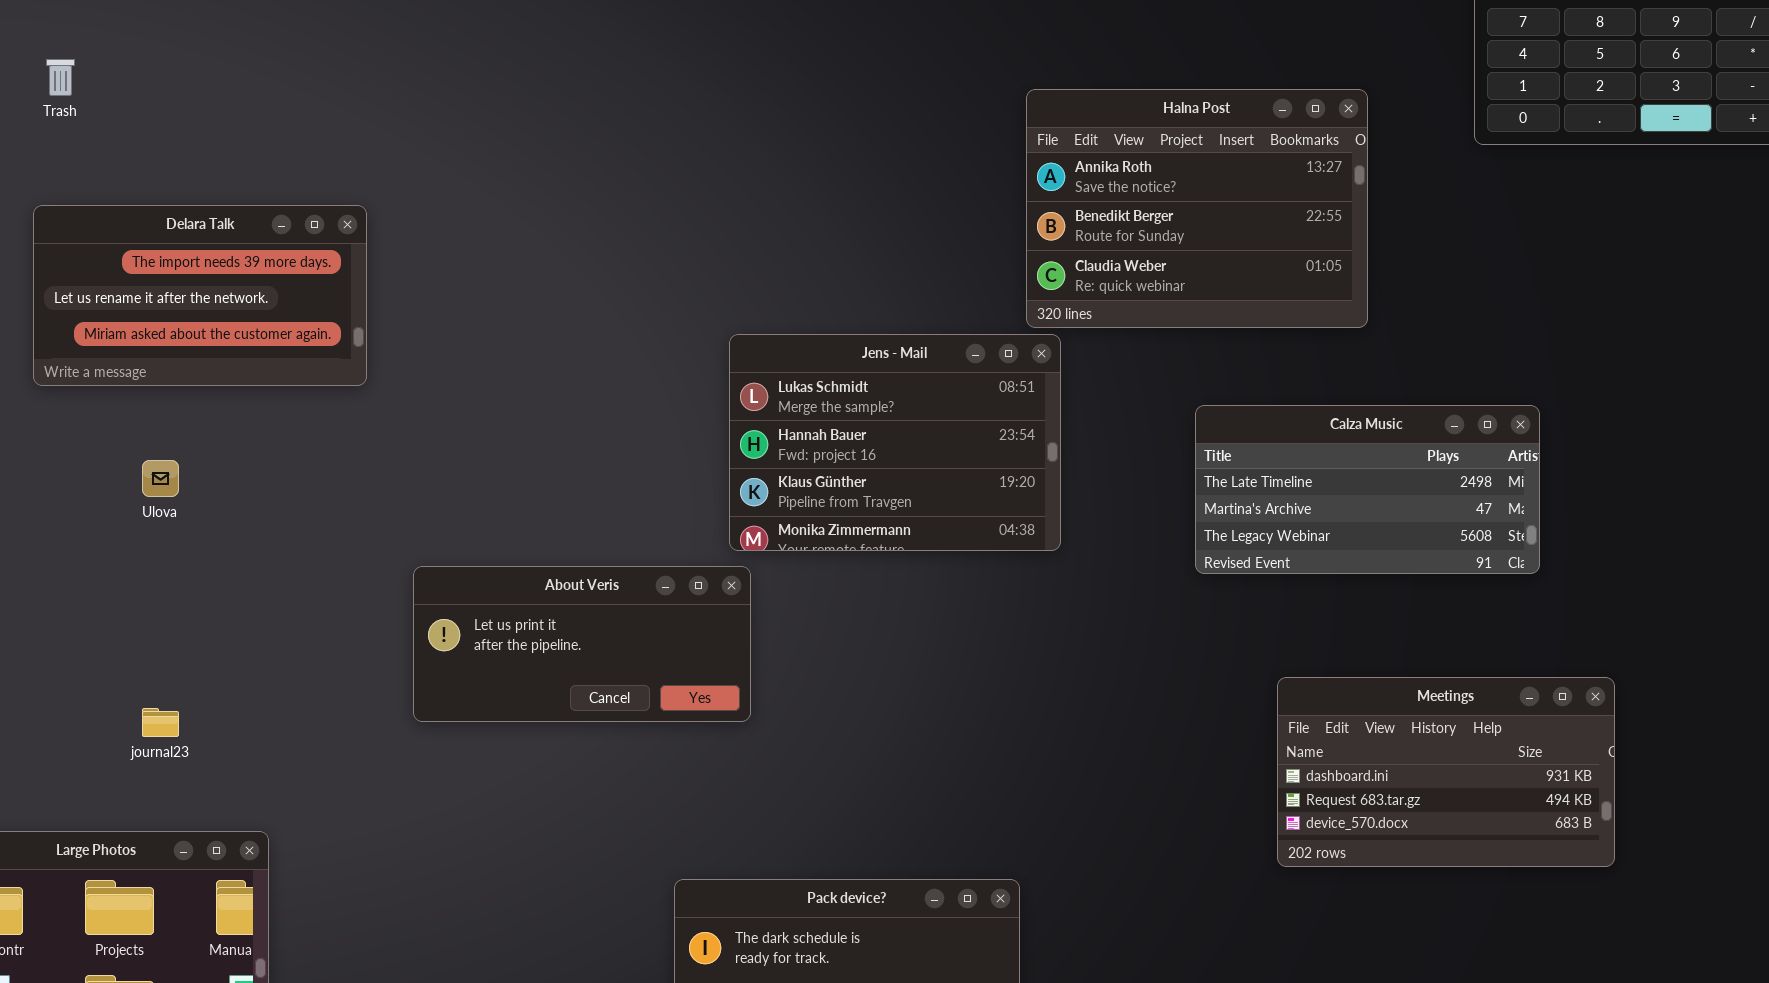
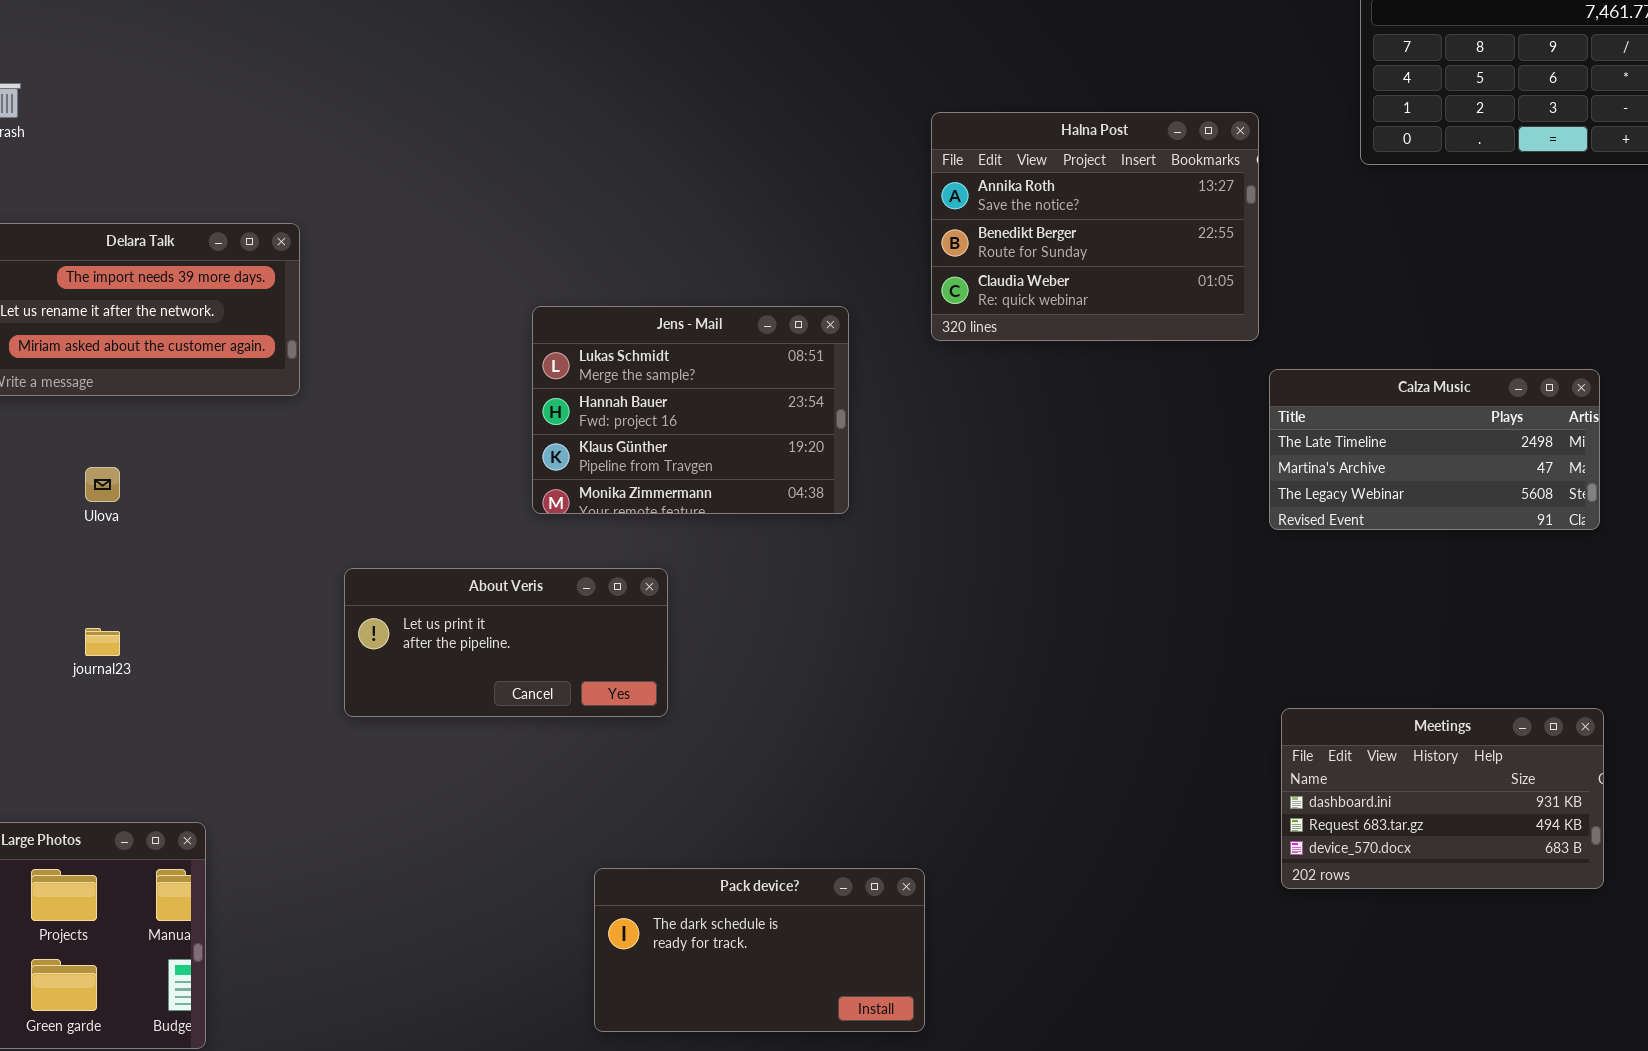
Jens - Mail: [729,334,1061,551] -> [532,306,849,514], moved
Calza Music: [1195,405,1540,574] -> [1269,369,1600,530], moved
Meetings: [1277,677,1615,867] -> [1281,708,1604,889], moved
journal23: [142,708,179,737] -> [85,628,120,656], moved

